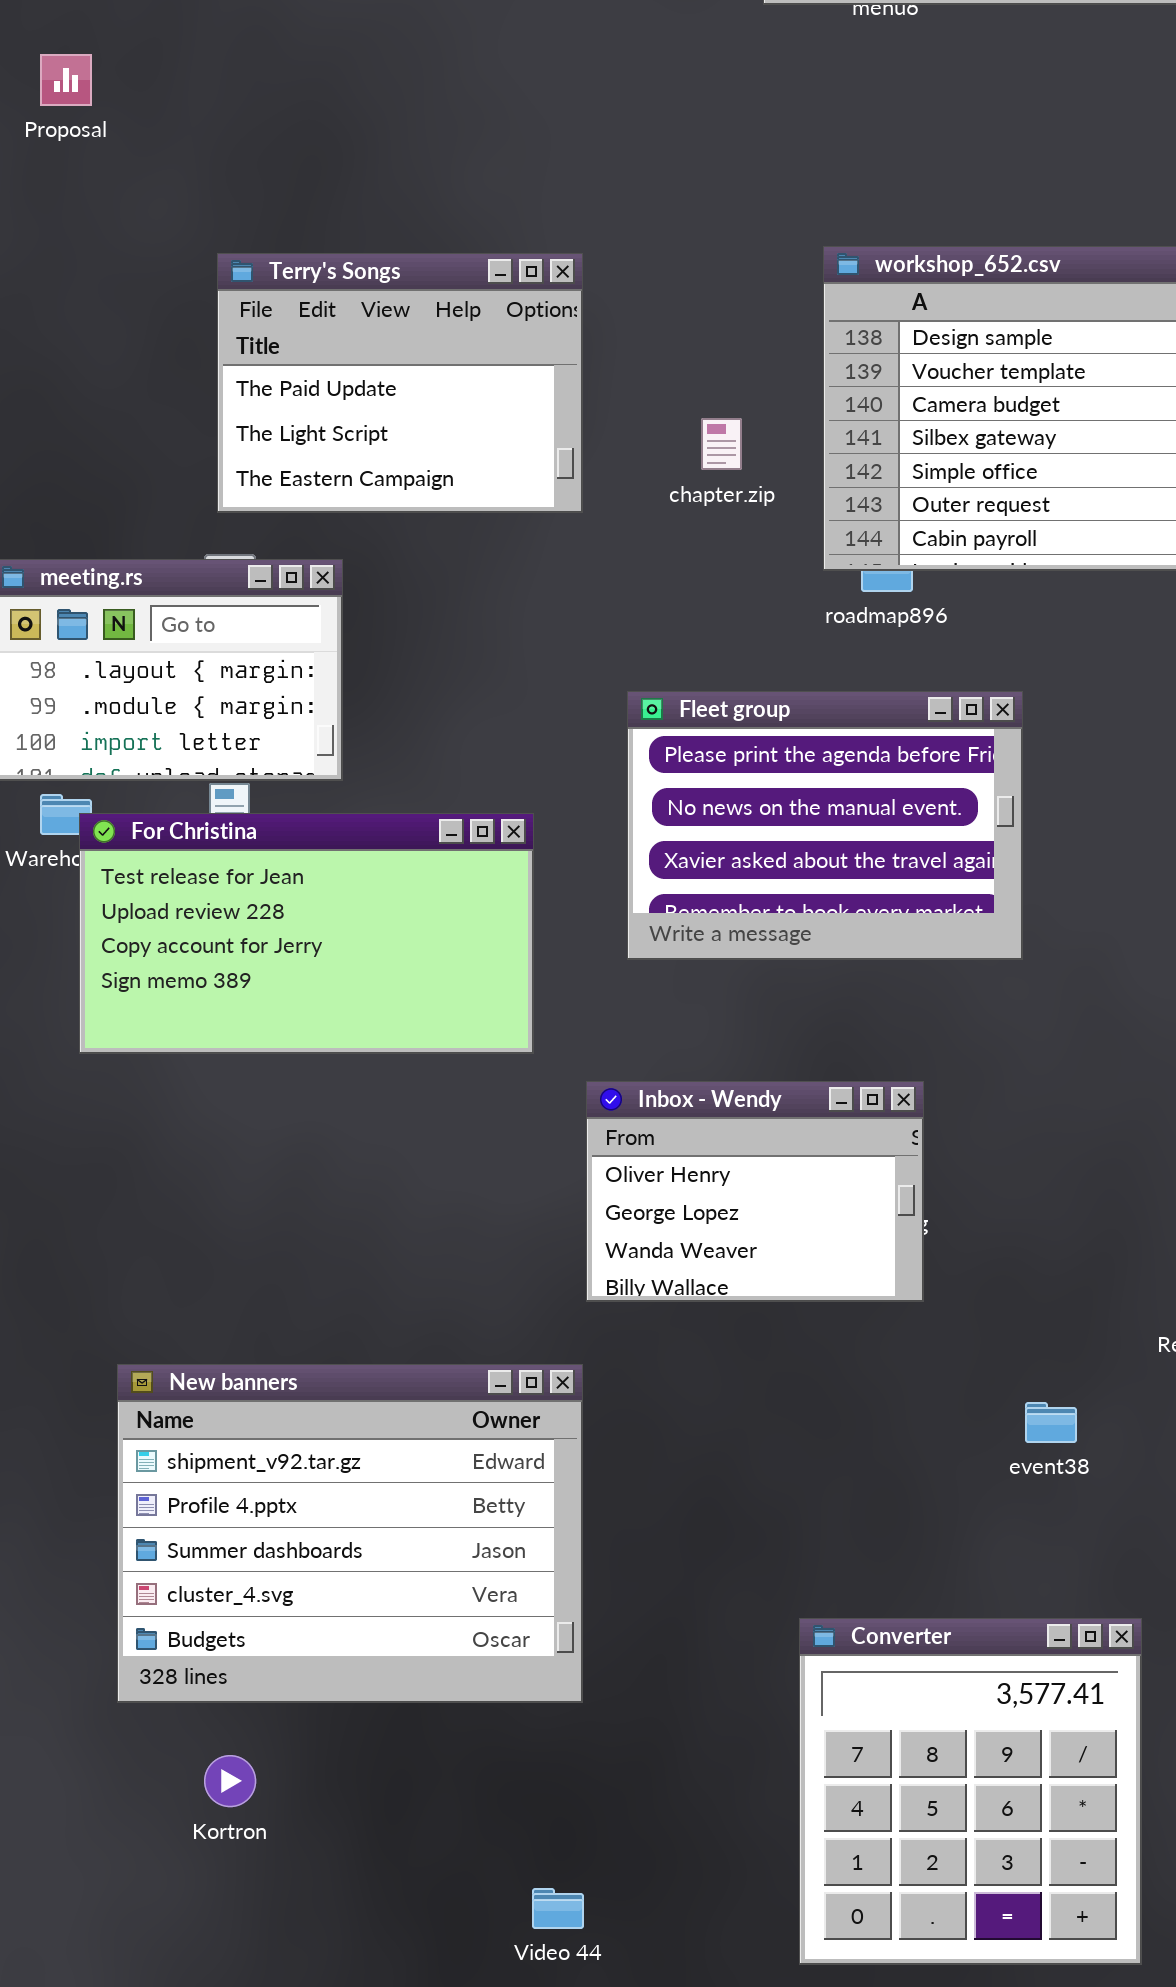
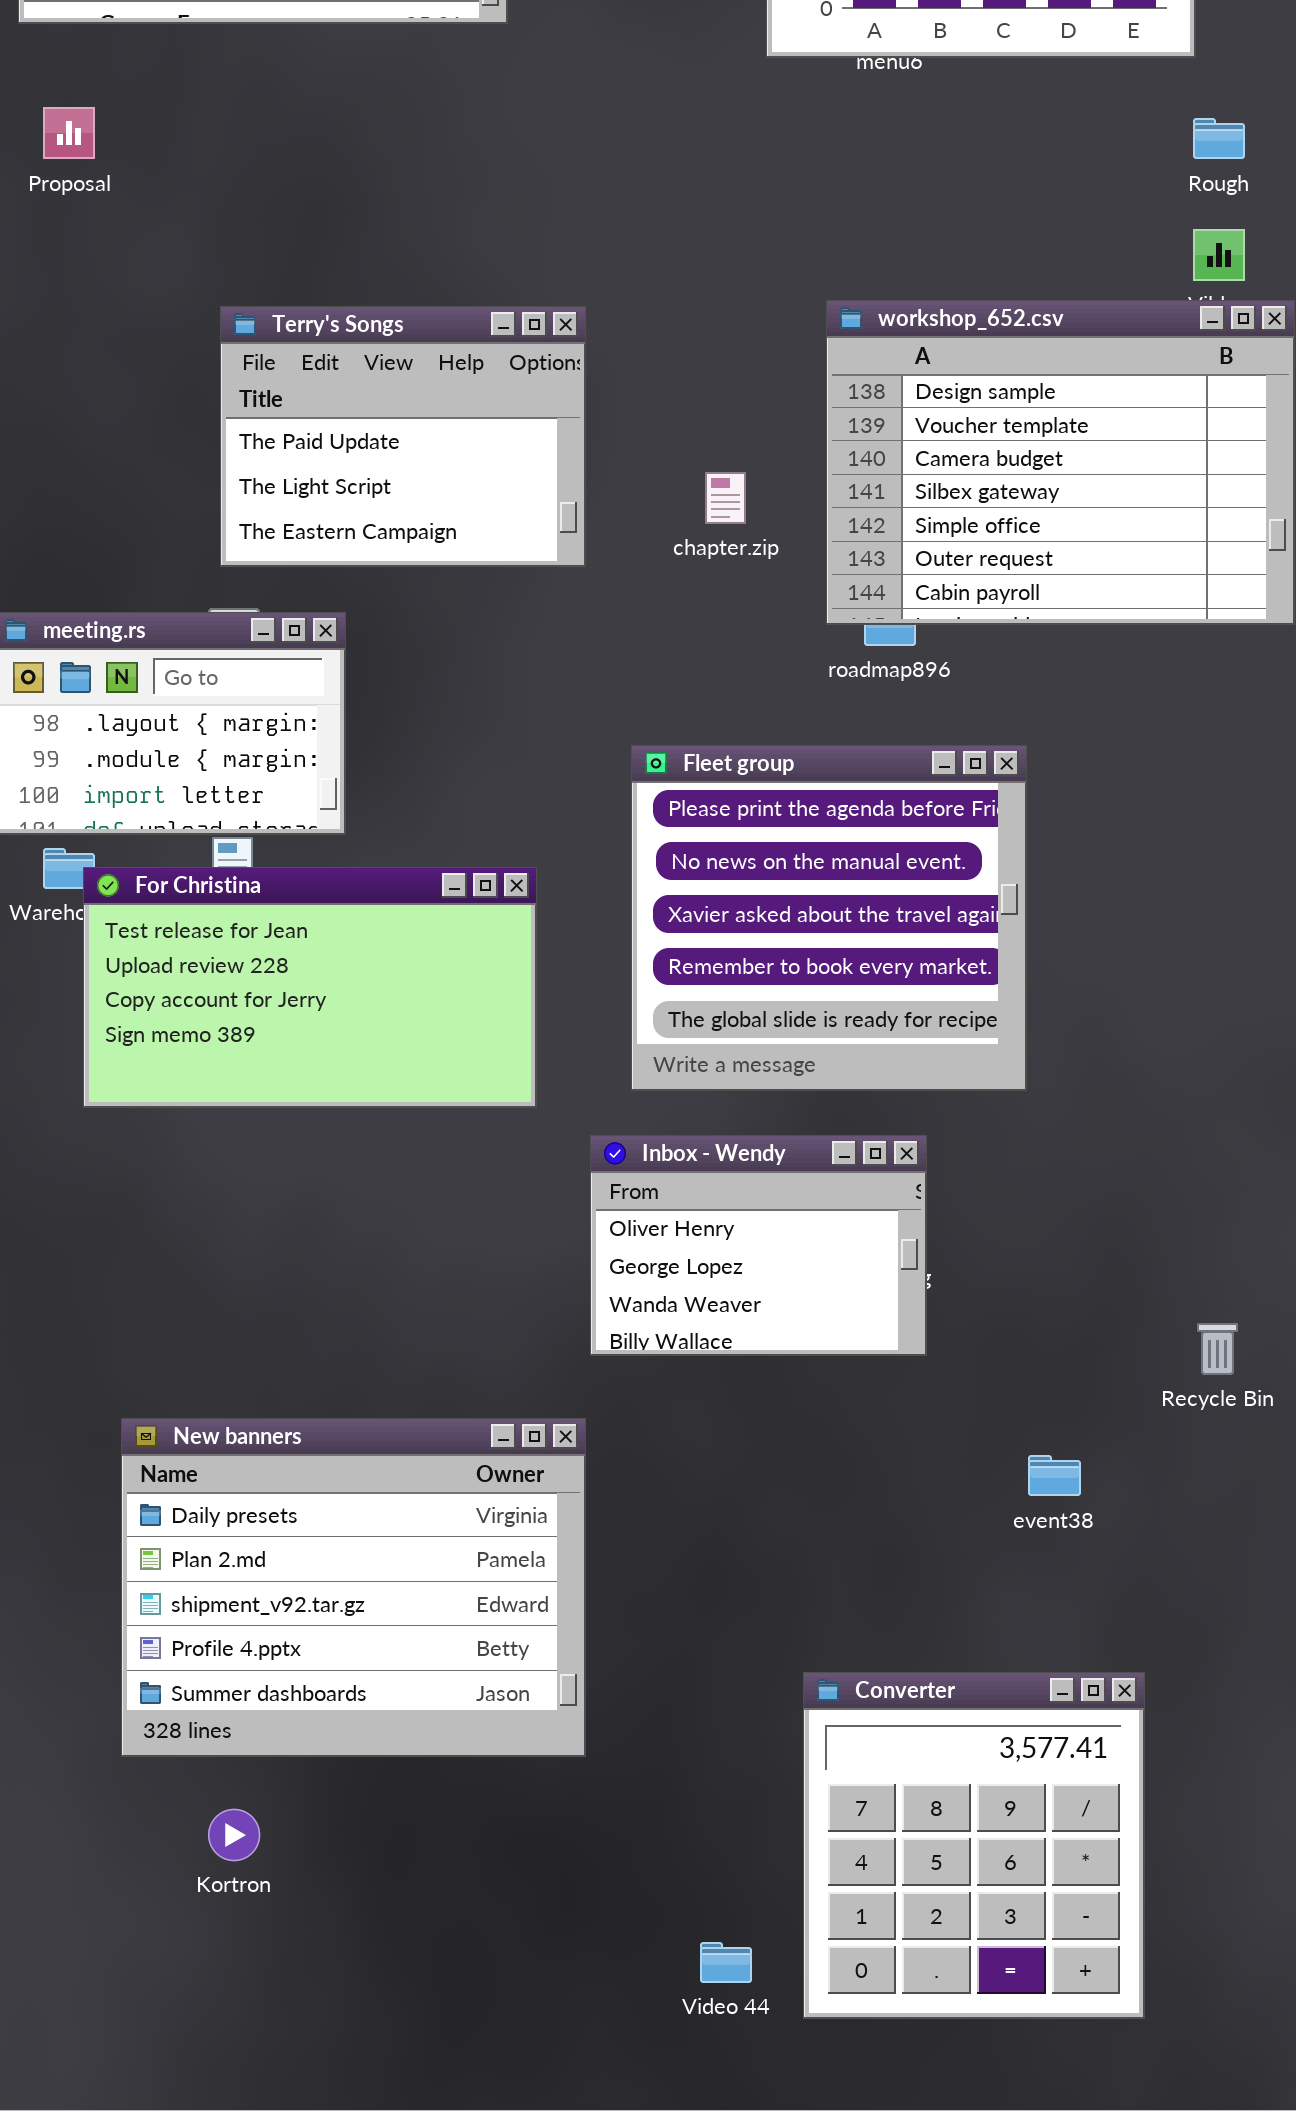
Fleet group: [627,691,1023,960] -> [631,745,1027,1091], resized
New banners: [117,1364,583,1703] -> [121,1418,586,1757], scrolled up 2 rows
Video 44: [532,1888,584,1929] -> [700,1942,752,1983], moved

